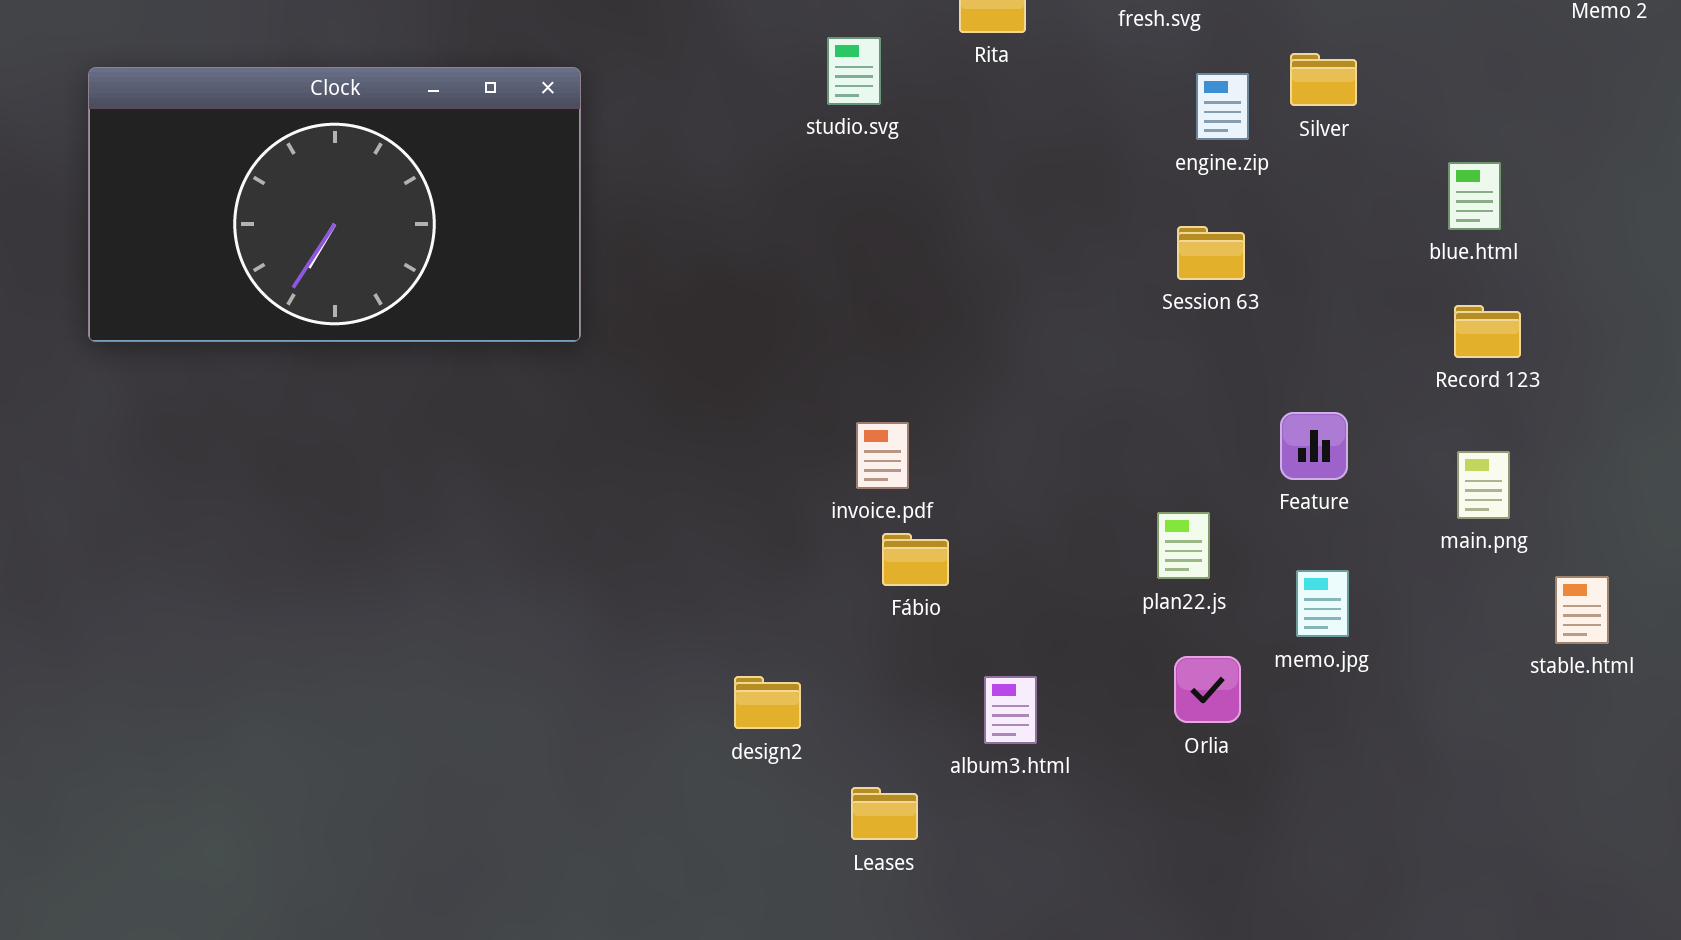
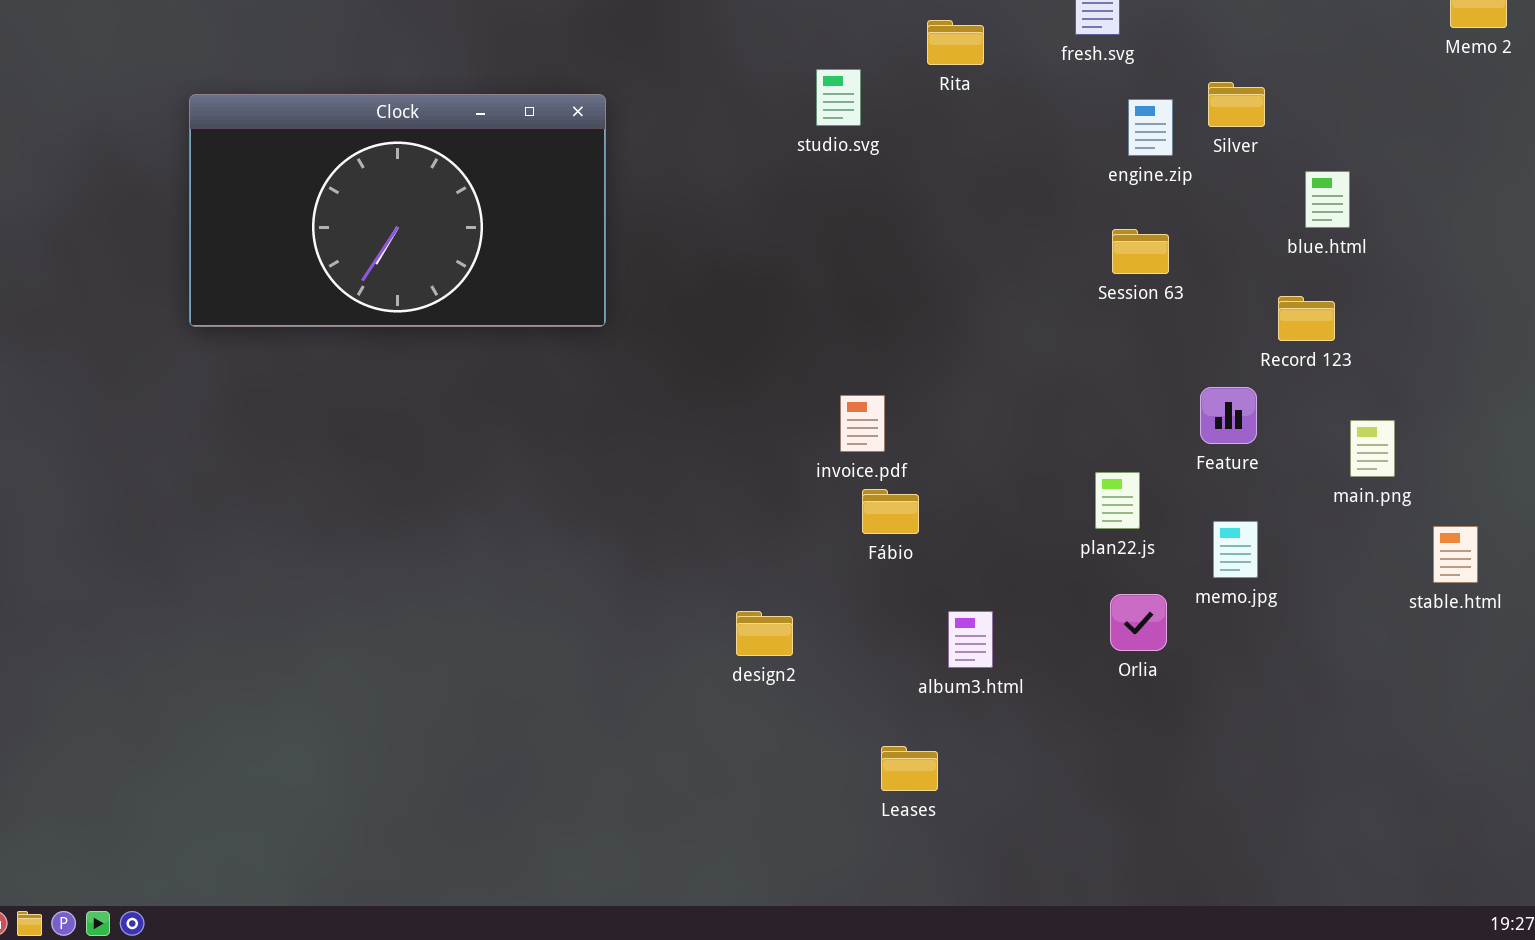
blue.html: [1448,162,1501,230] -> [1305,171,1350,228], moved
Record 123: [1454,305,1521,358] -> [1278,296,1335,341], moved
Leases: [851,787,918,840] -> [881,746,938,791], moved

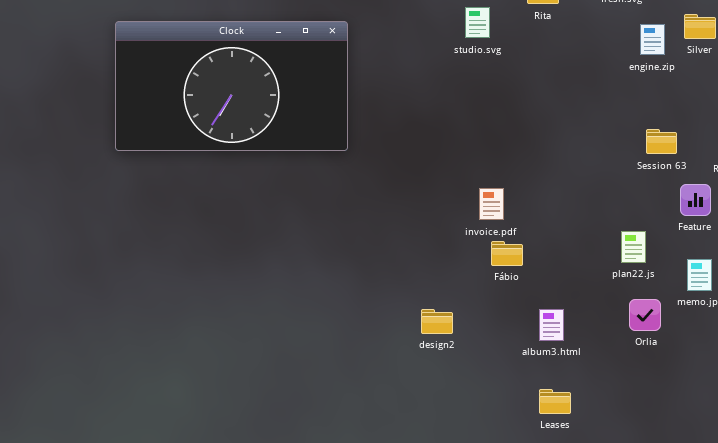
Session 63: [1112,229,1169,274] -> [646,129,677,154], moved
Leases: [881,746,938,791] -> [539,389,571,414], moved

